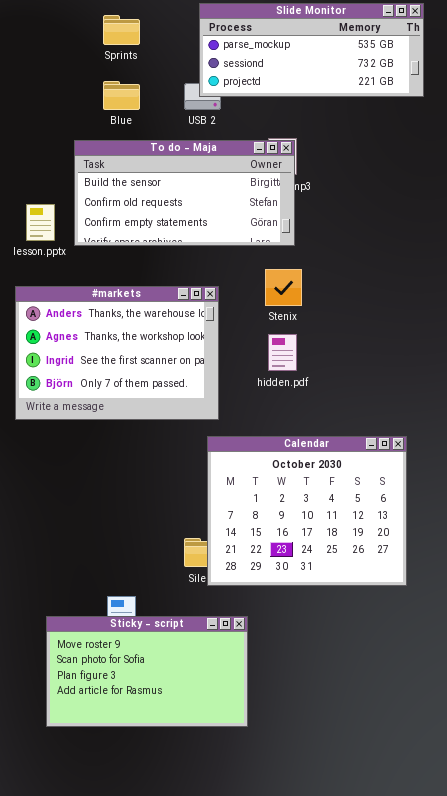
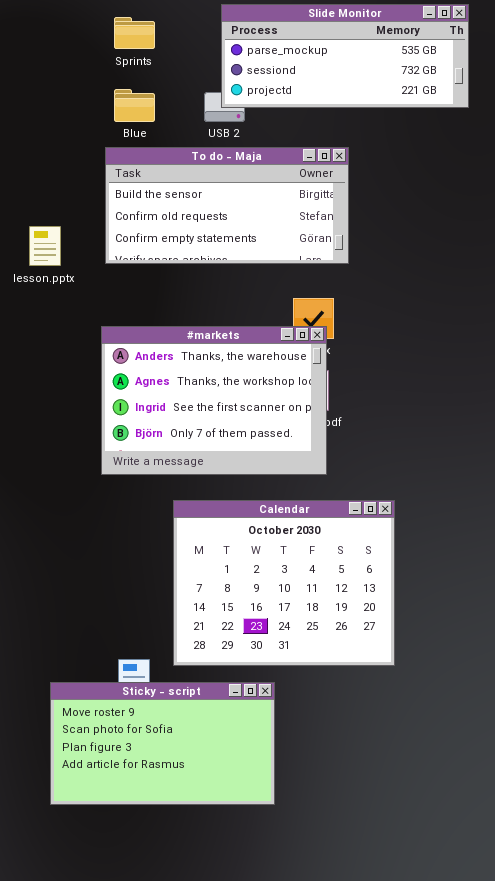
To do - Maja: [74,140,295,246] -> [105,147,349,264], moved
#markets: [15,286,219,420] -> [101,326,327,475], moved
Calendar: [207,436,407,586] -> [173,500,395,666], moved

